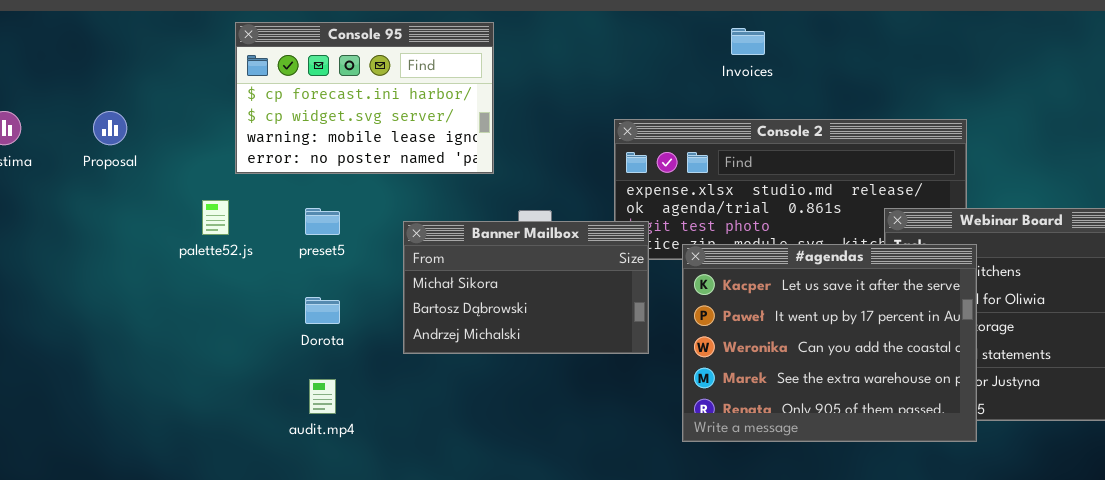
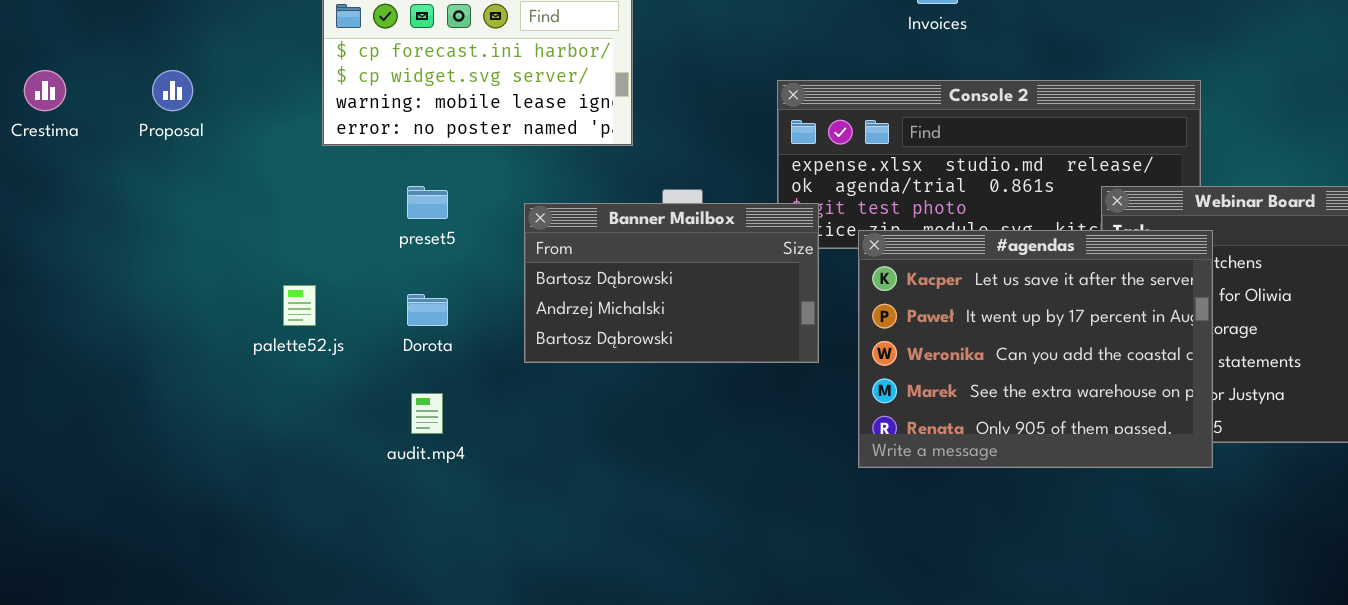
palette52.js: [202,200,229,235] -> [283,285,316,326], moved
Banner Mailbox: [403,221,649,354] -> [524,203,819,363], scrolled down 1 row

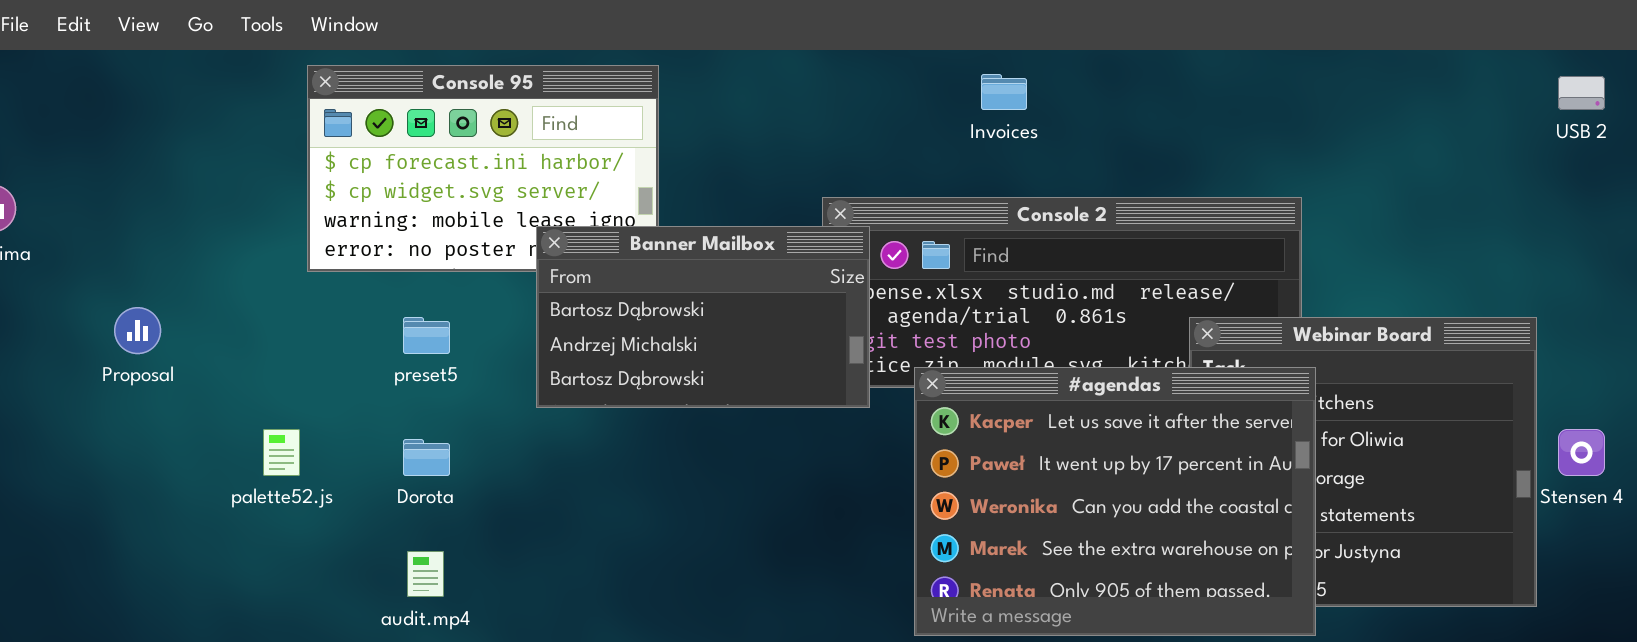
Proposal: [152,70,193,111] -> [114,307,161,354], moved
Banner Mailbox: [524,203,819,363] -> [536,226,870,408], moved

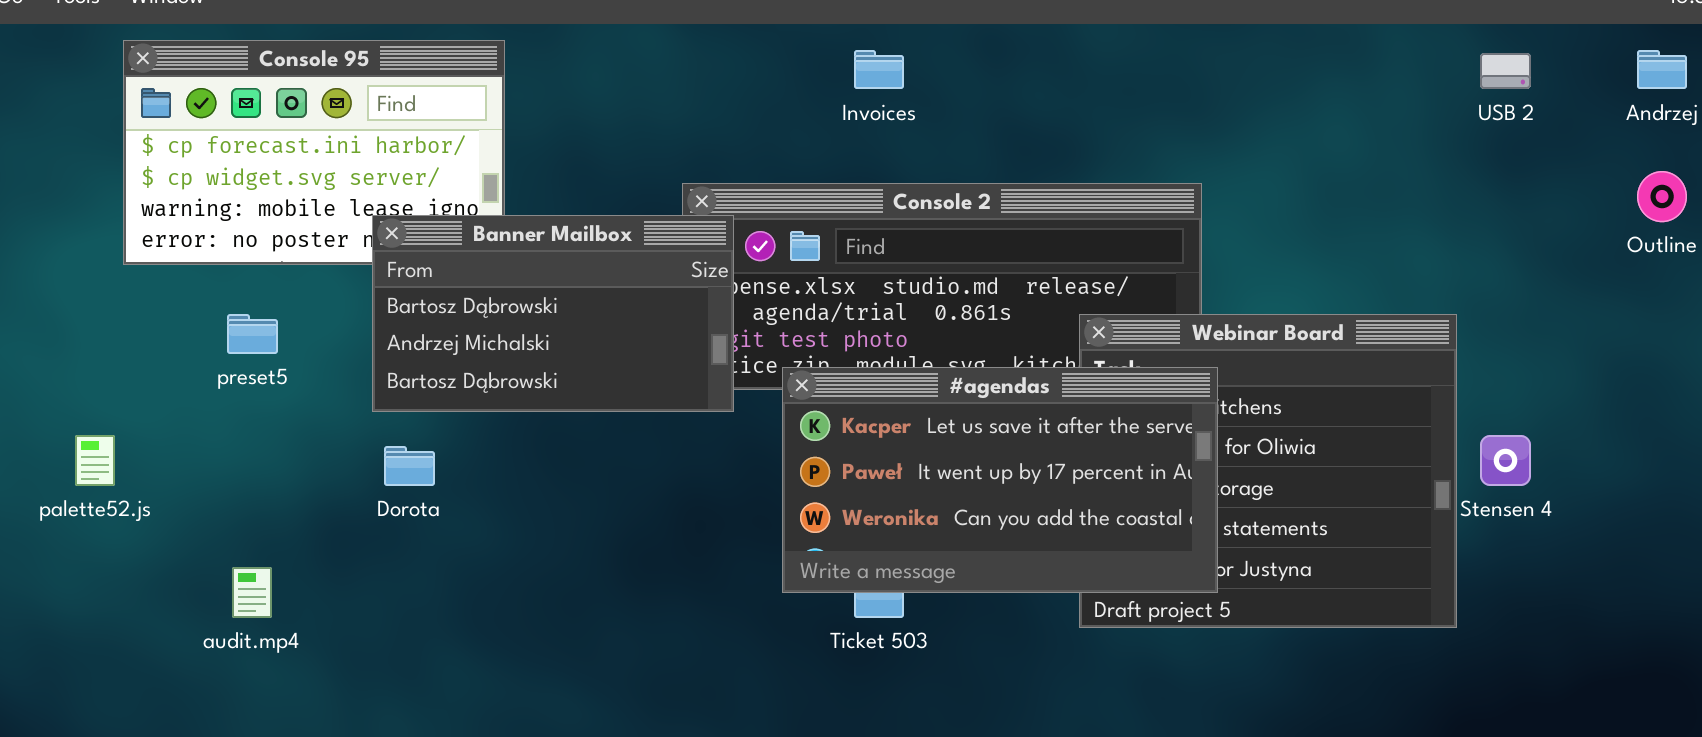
#agendas: [914,367,1316,636] -> [782,367,1218,593], resized
Dorota: [403,439,450,476] -> [384,446,435,486], moved

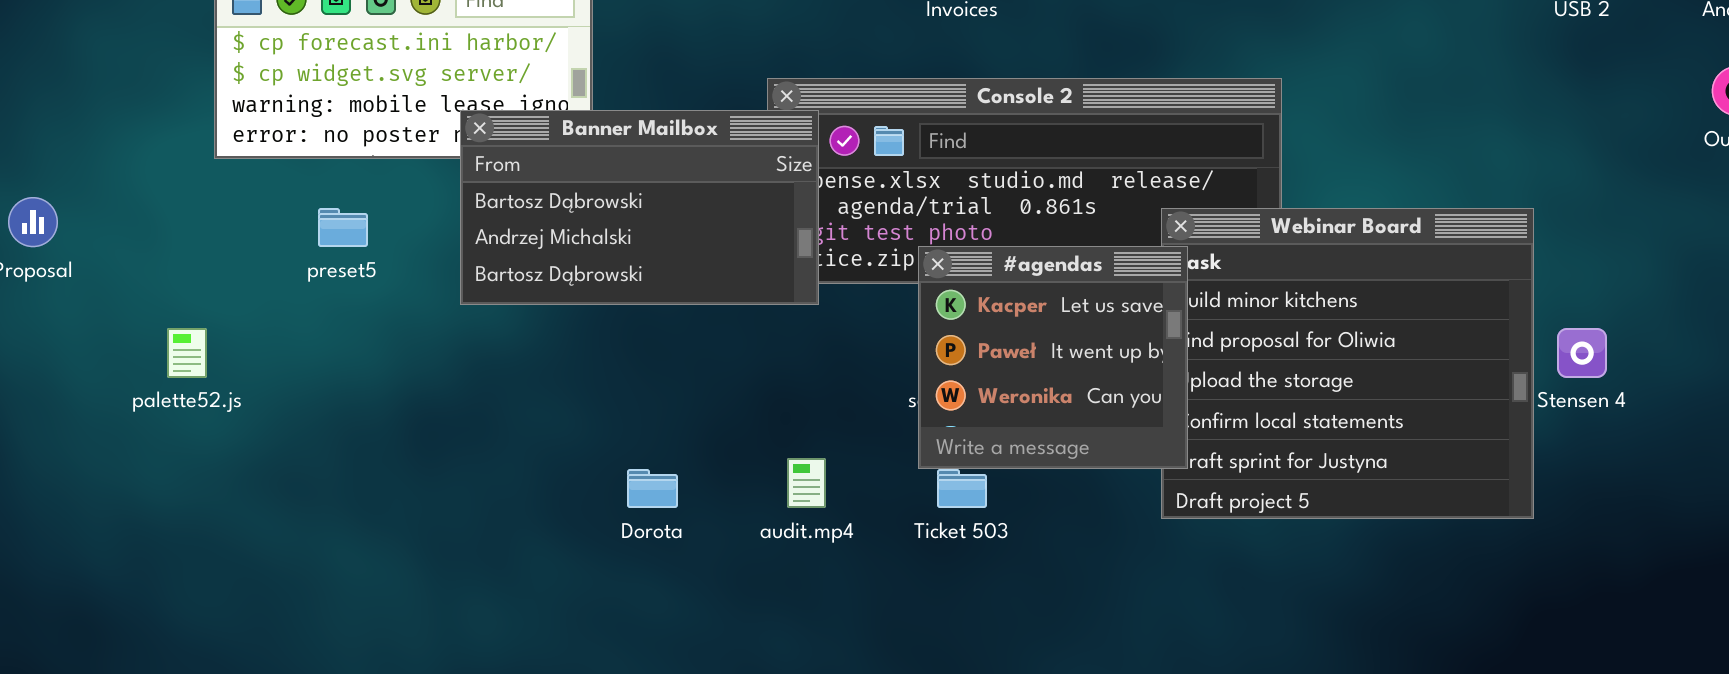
#agendas: [782,367,1218,593] -> [918,246,1188,469], moved, resized
Dorota: [384,446,435,486] -> [627,469,678,508], moved
audit.mp4: [232,567,272,618] -> [787,458,826,508], moved

